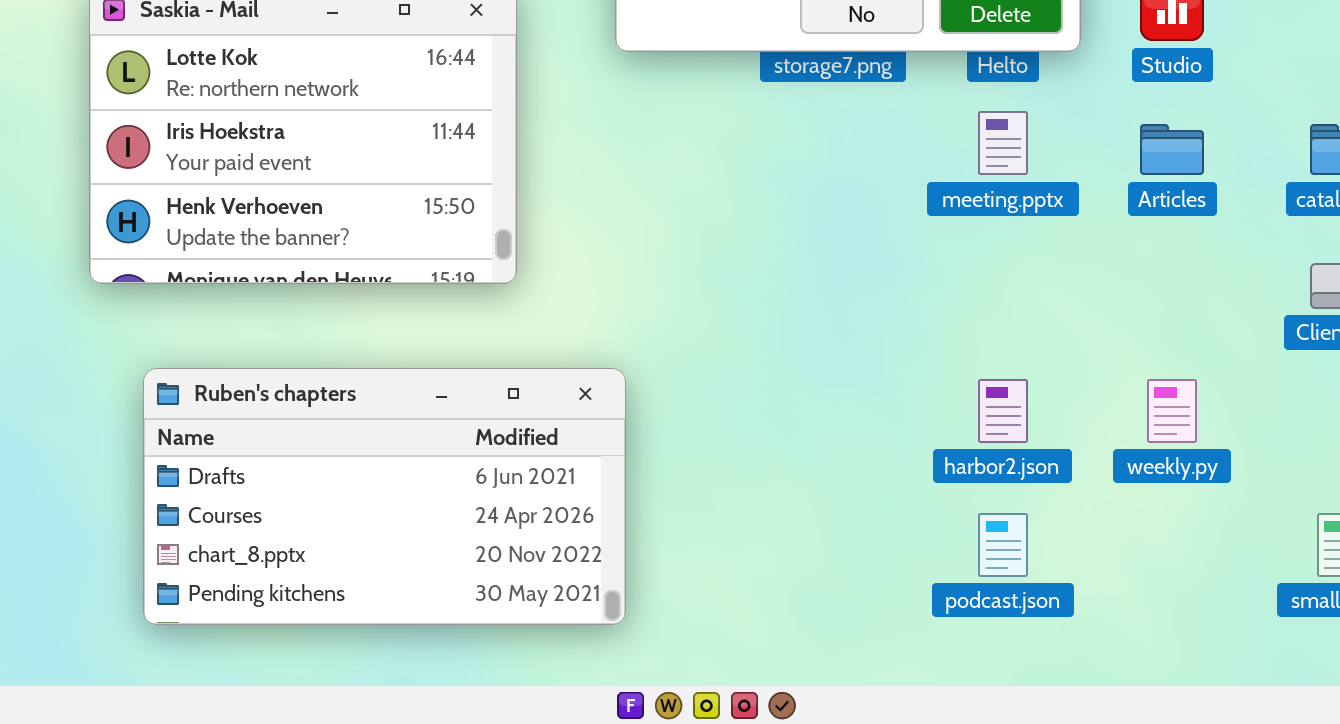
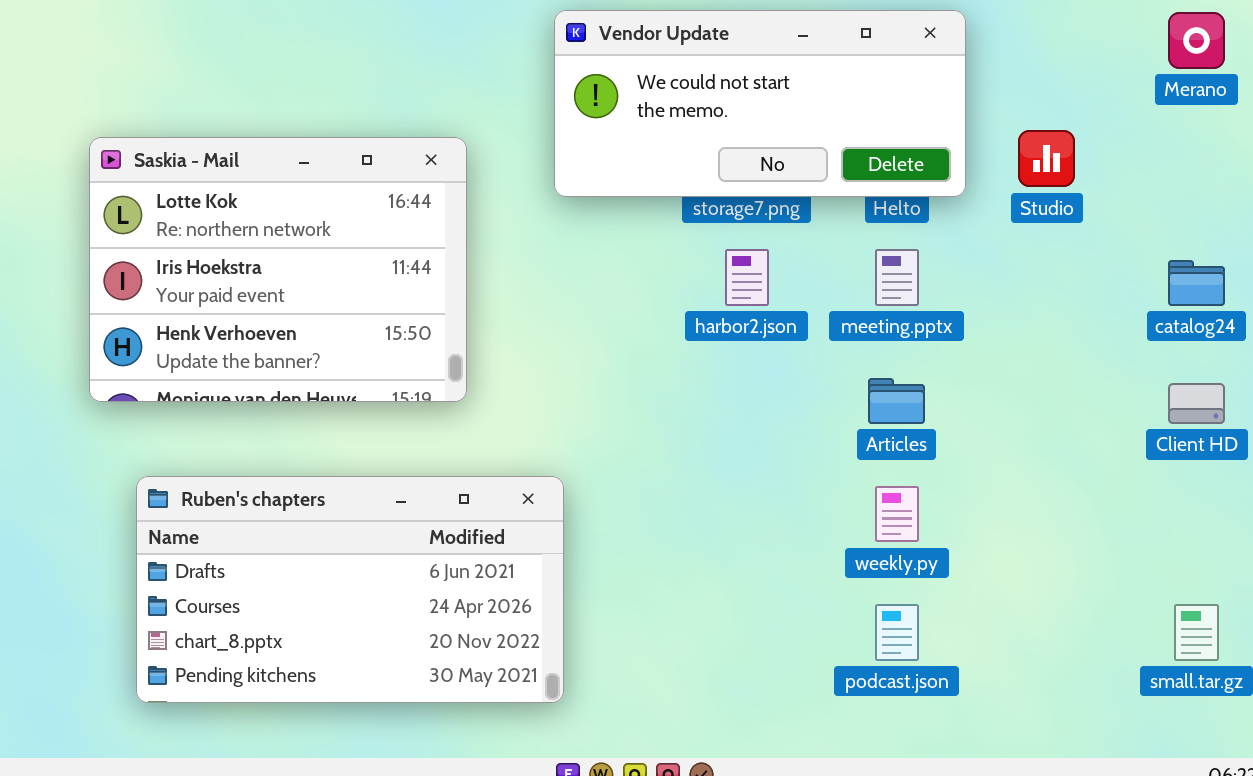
Articles: [1140,124,1204,175] -> [868,378,925,424], moved
harbor2.json: [978,379,1028,443] -> [725,249,769,306], moved
weekly.py: [1147,379,1197,443] -> [875,486,919,542], moved

